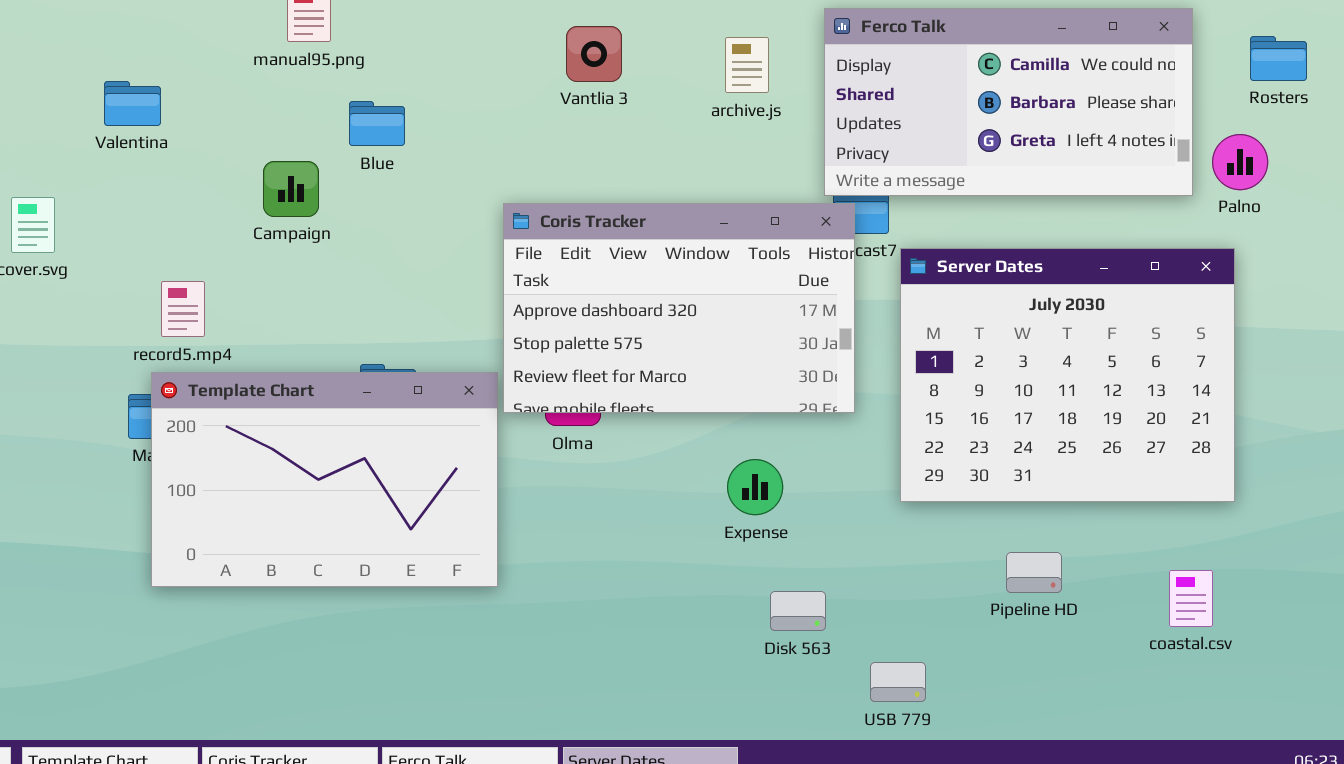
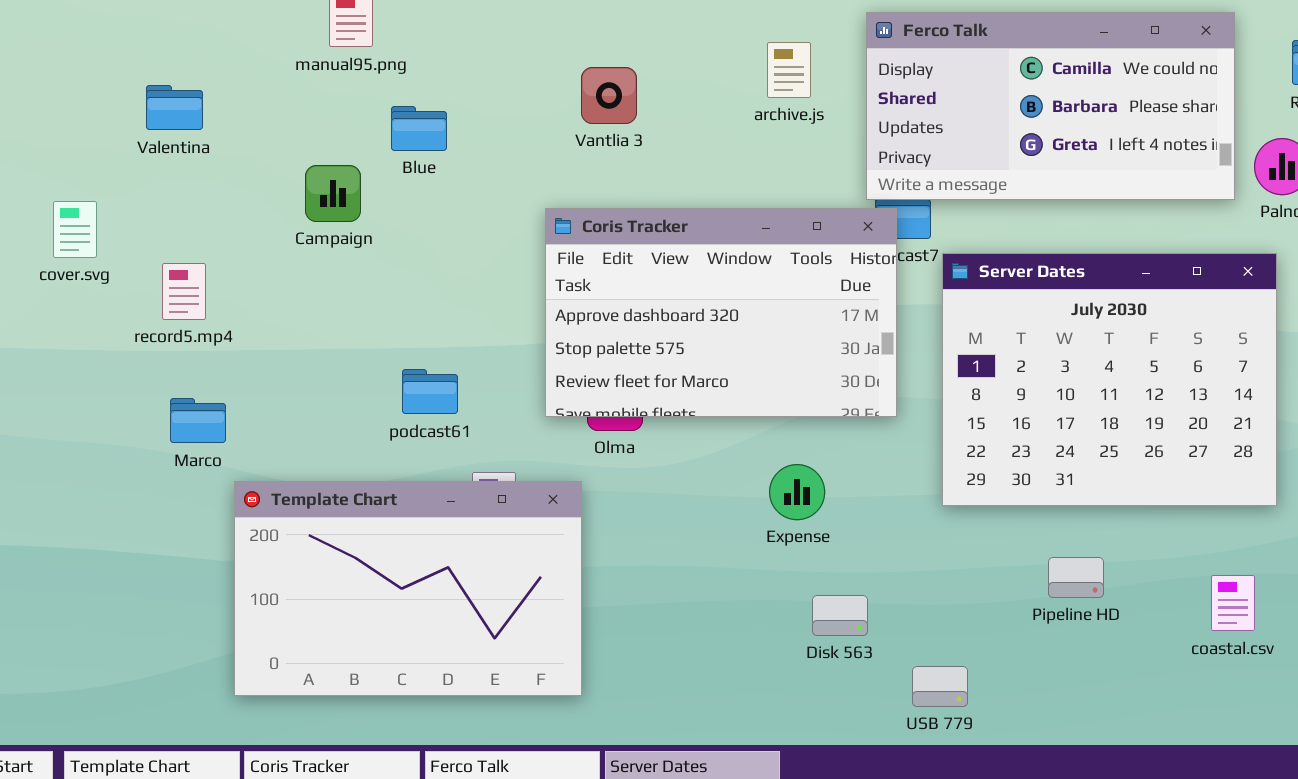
Vantlia 3: [566,26,622,82] -> [581,67,637,124], moved
record5.mp4: [161,281,205,337] -> [162,263,206,320], moved
Template Chart: [151,372,498,587] -> [234,481,582,696], moved

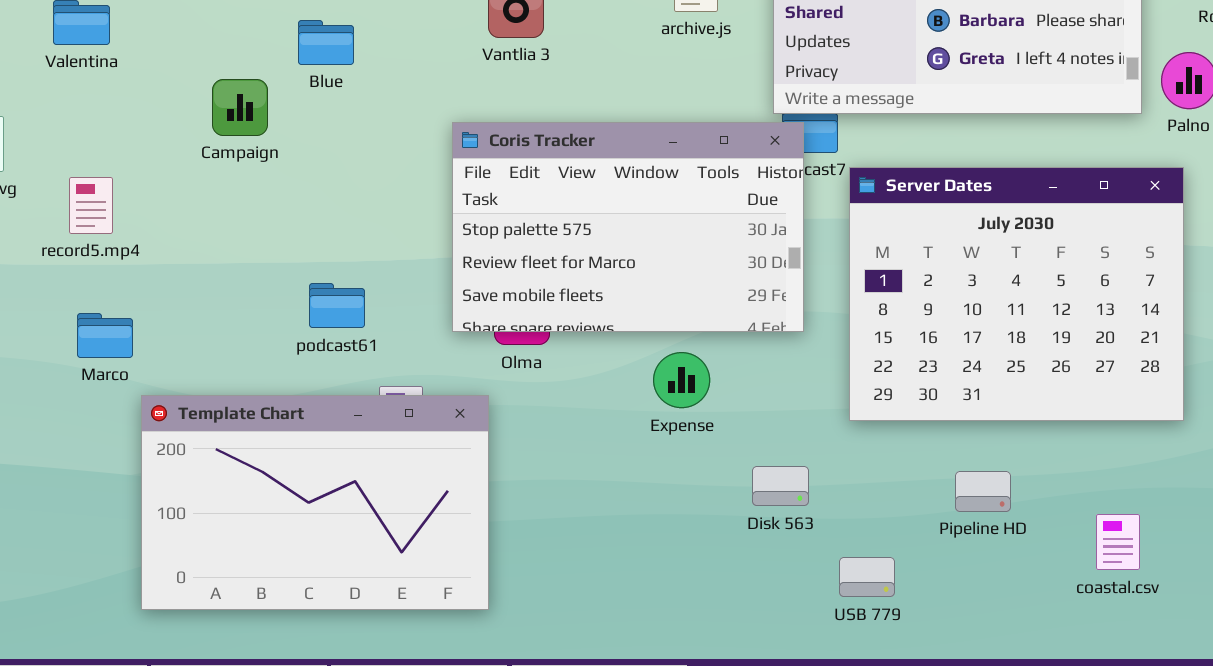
Coris Tracker: [545,208,897,417] -> [452,122,804,332], scrolled down 1 row
Expense: [769,464,825,520] -> [653,352,710,408], moved
coastal.csv: [1211,575,1255,631] -> [1096,514,1140,570], moved
Disk 563: [812,595,868,636] -> [752,466,809,506], moved
USB 779: [912,666,968,707] -> [839,557,895,597], moved

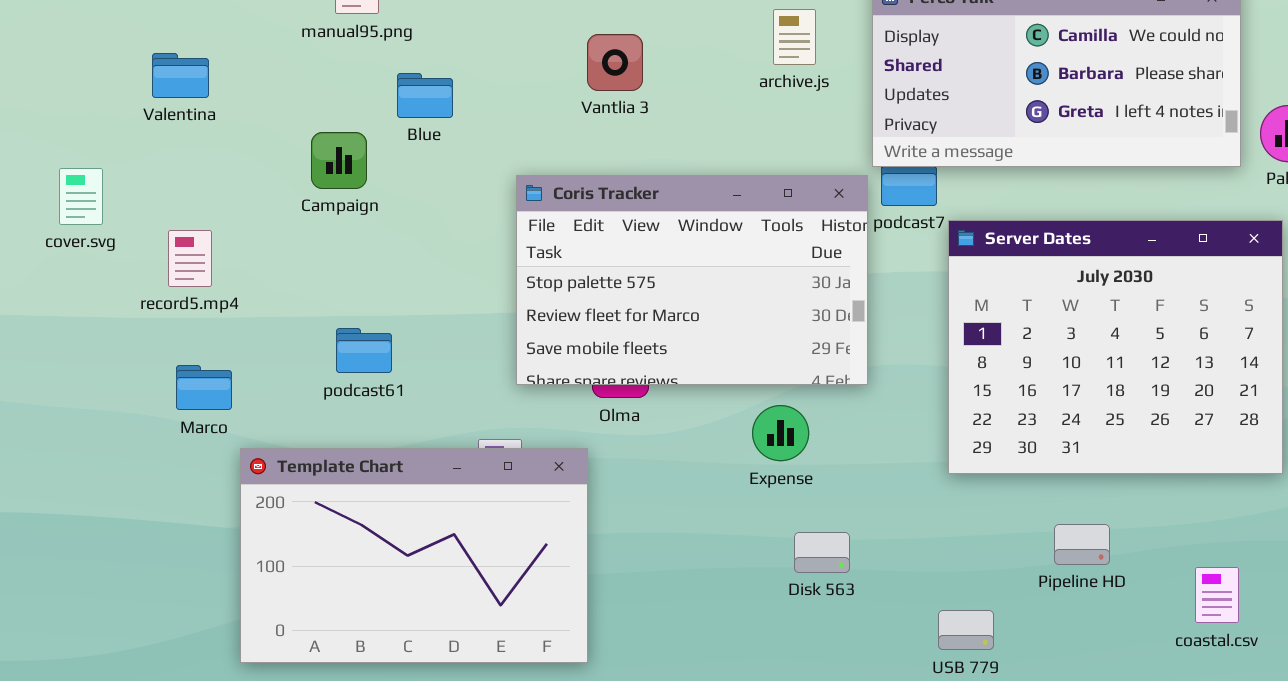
Coris Tracker: [452,122,804,332] -> [516,175,868,385], moved
podcast61: [309,283,365,328] -> [336,328,392,373], moved
Disk 563: [752,466,809,506] -> [794,532,850,573], moved

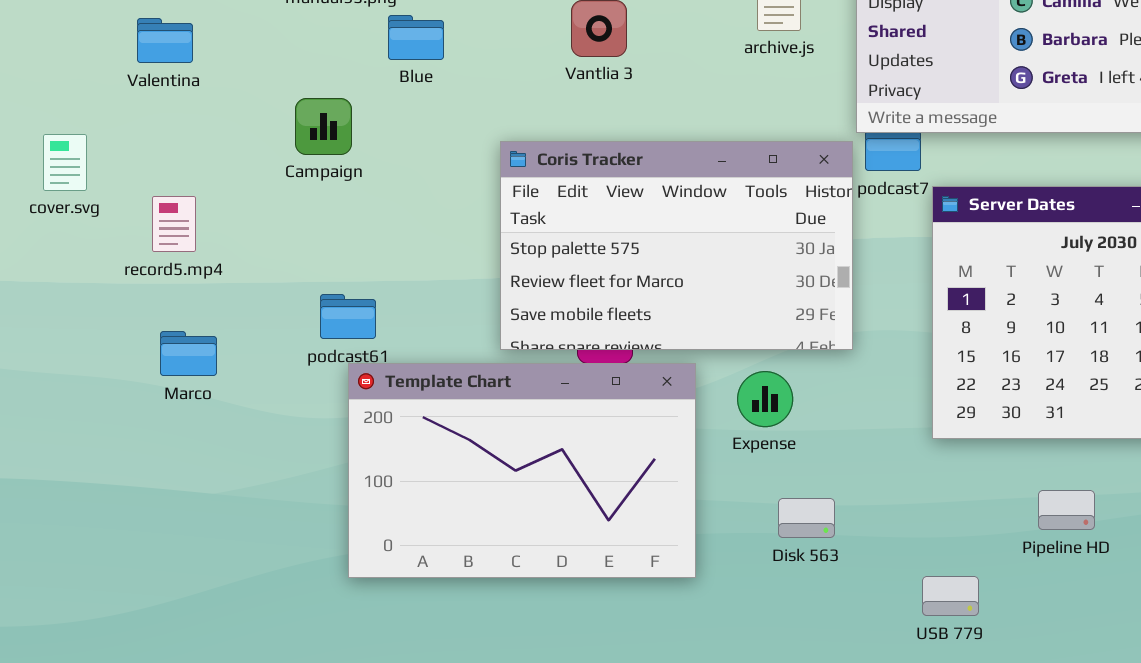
Blue: [397,73,453,118] -> [388,15,444,60], moved
Template Chart: [240,448,588,663] -> [348,363,696,578], moved

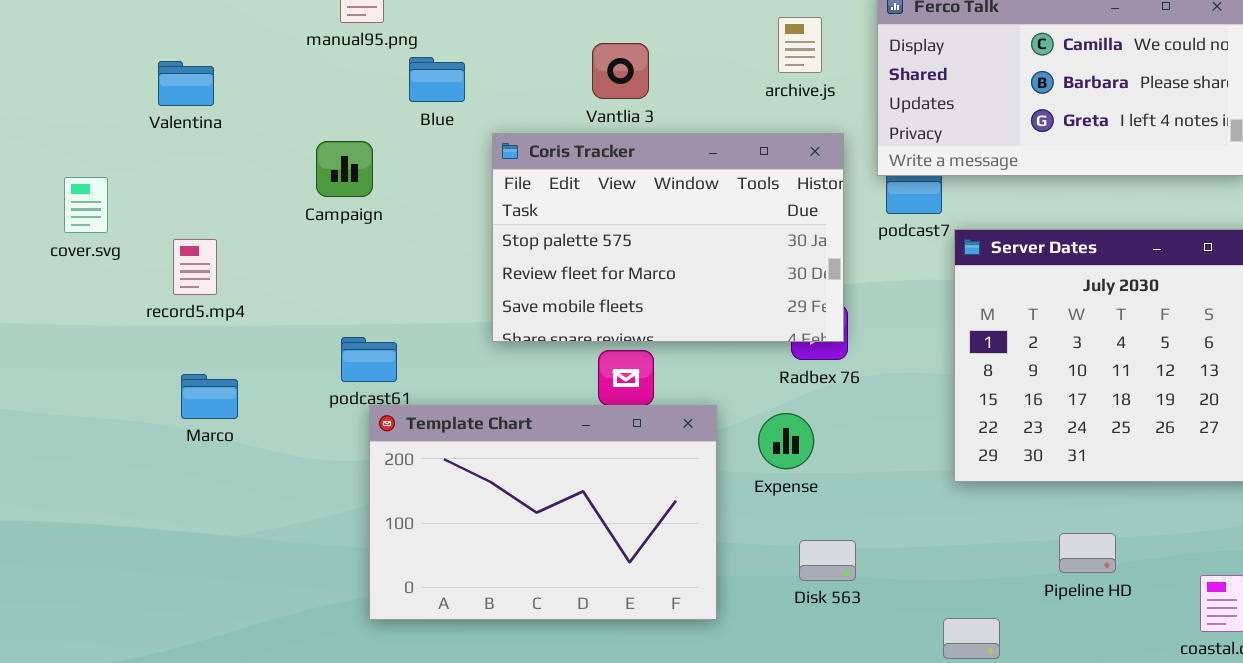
Coris Tracker: [500,141,853,350] -> [492,133,844,342], moved

